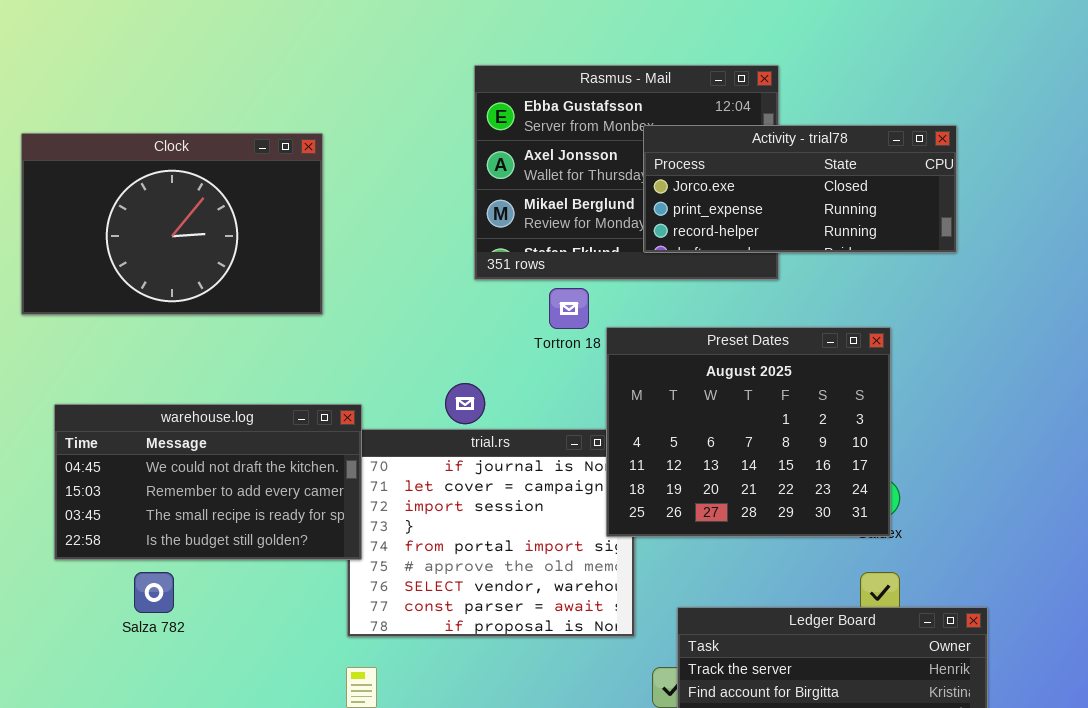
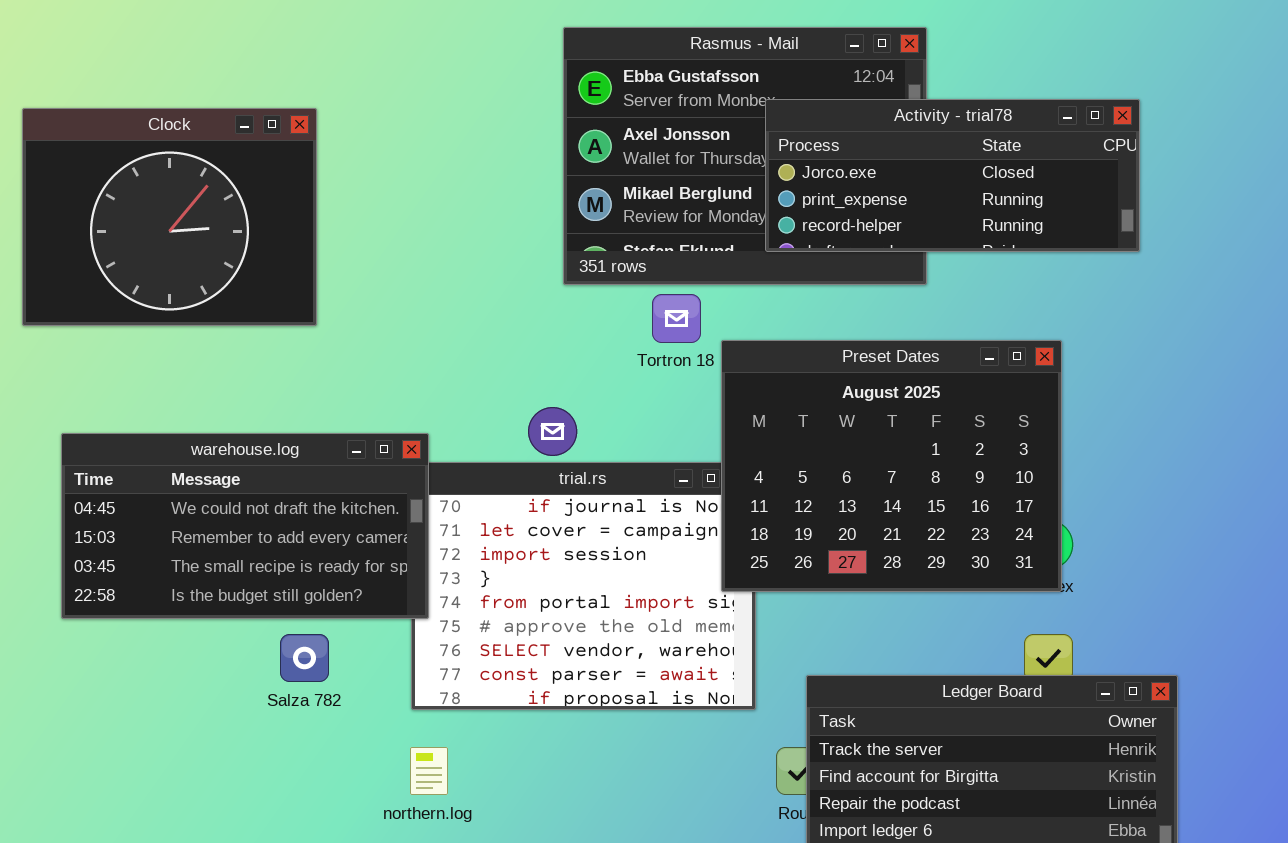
Clock: [21,133,323,315] -> [22,108,317,326], resized
Salza 782: [134,572,174,613] -> [280,634,329,682], moved

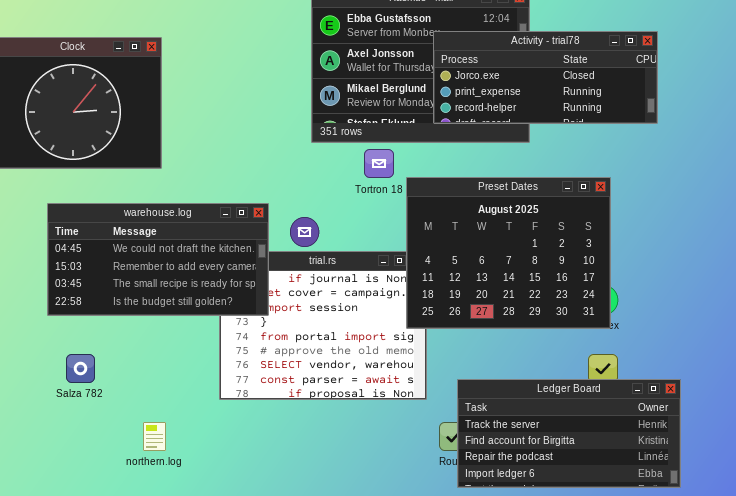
warehouse.log: [61,433,429,619] -> [47,203,269,316], moved
Salza 782: [280,634,329,682] -> [66,354,95,383], moved
northern.log: [410,747,448,795] -> [143,422,166,451], moved

